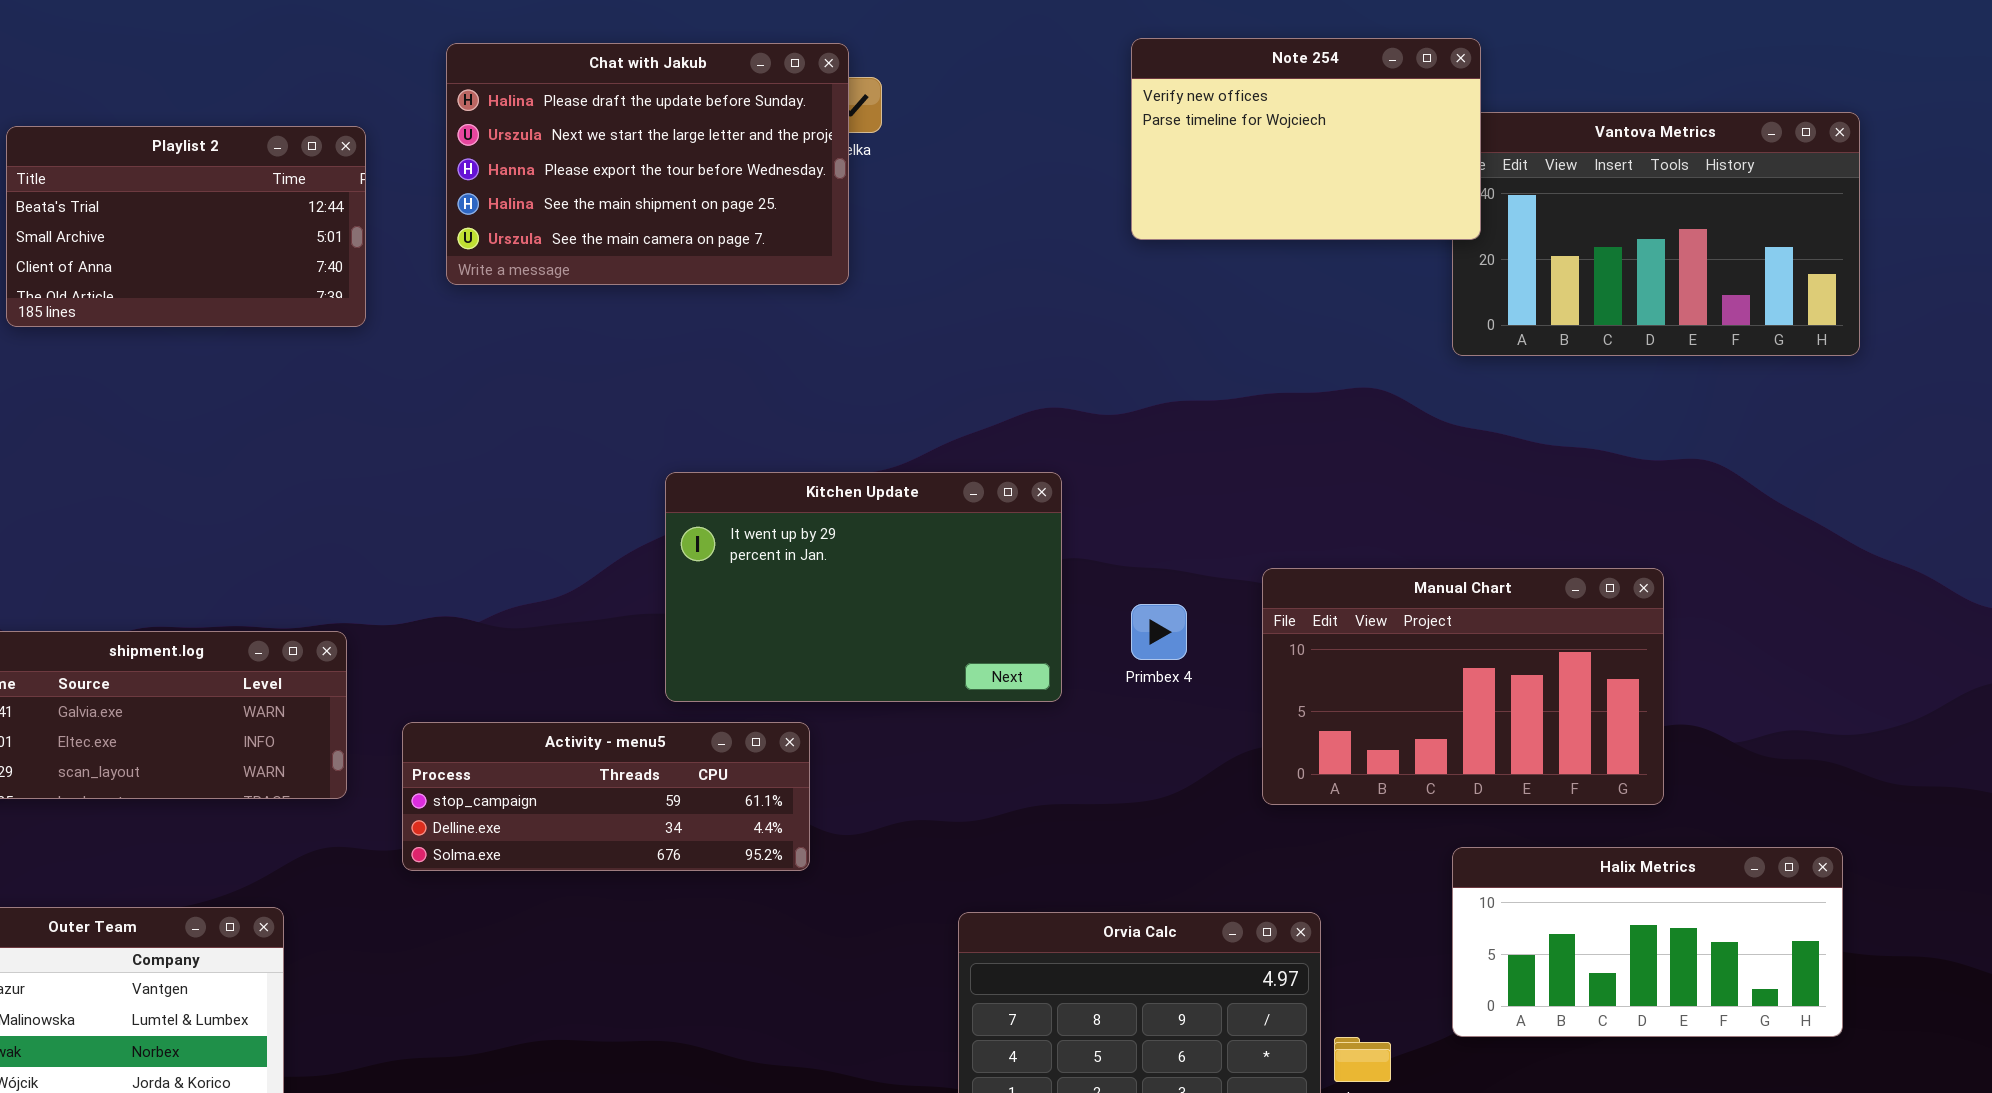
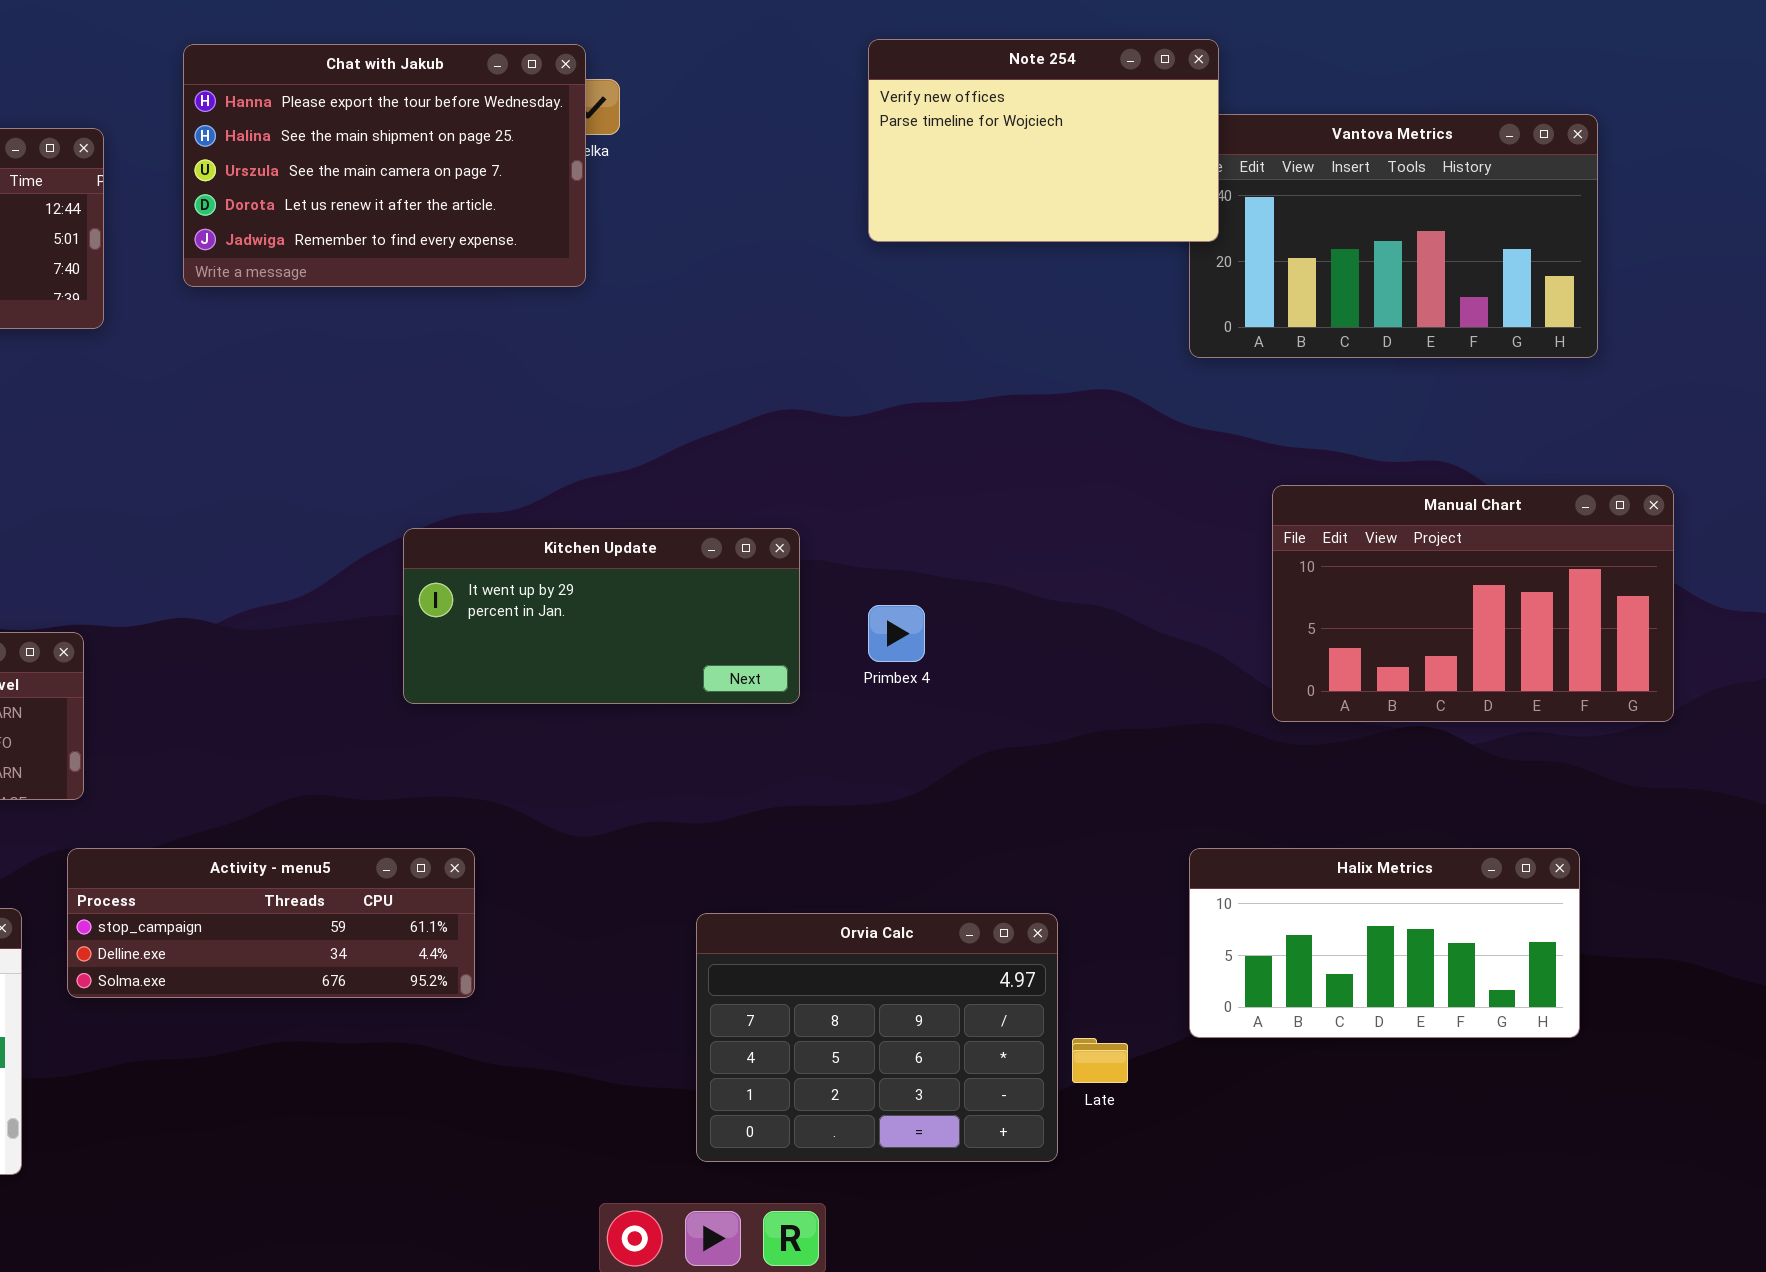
Chat with Jakub: [446,43,849,285] -> [183,44,586,287], scrolled down 2 rows
Kitchen Update: [665,472,1062,702] -> [403,528,800,704], resized
Manual Chart: [1262,568,1664,805] -> [1272,485,1674,722], moved
Activity - menu5: [402,722,810,871] -> [67,848,475,998], moved

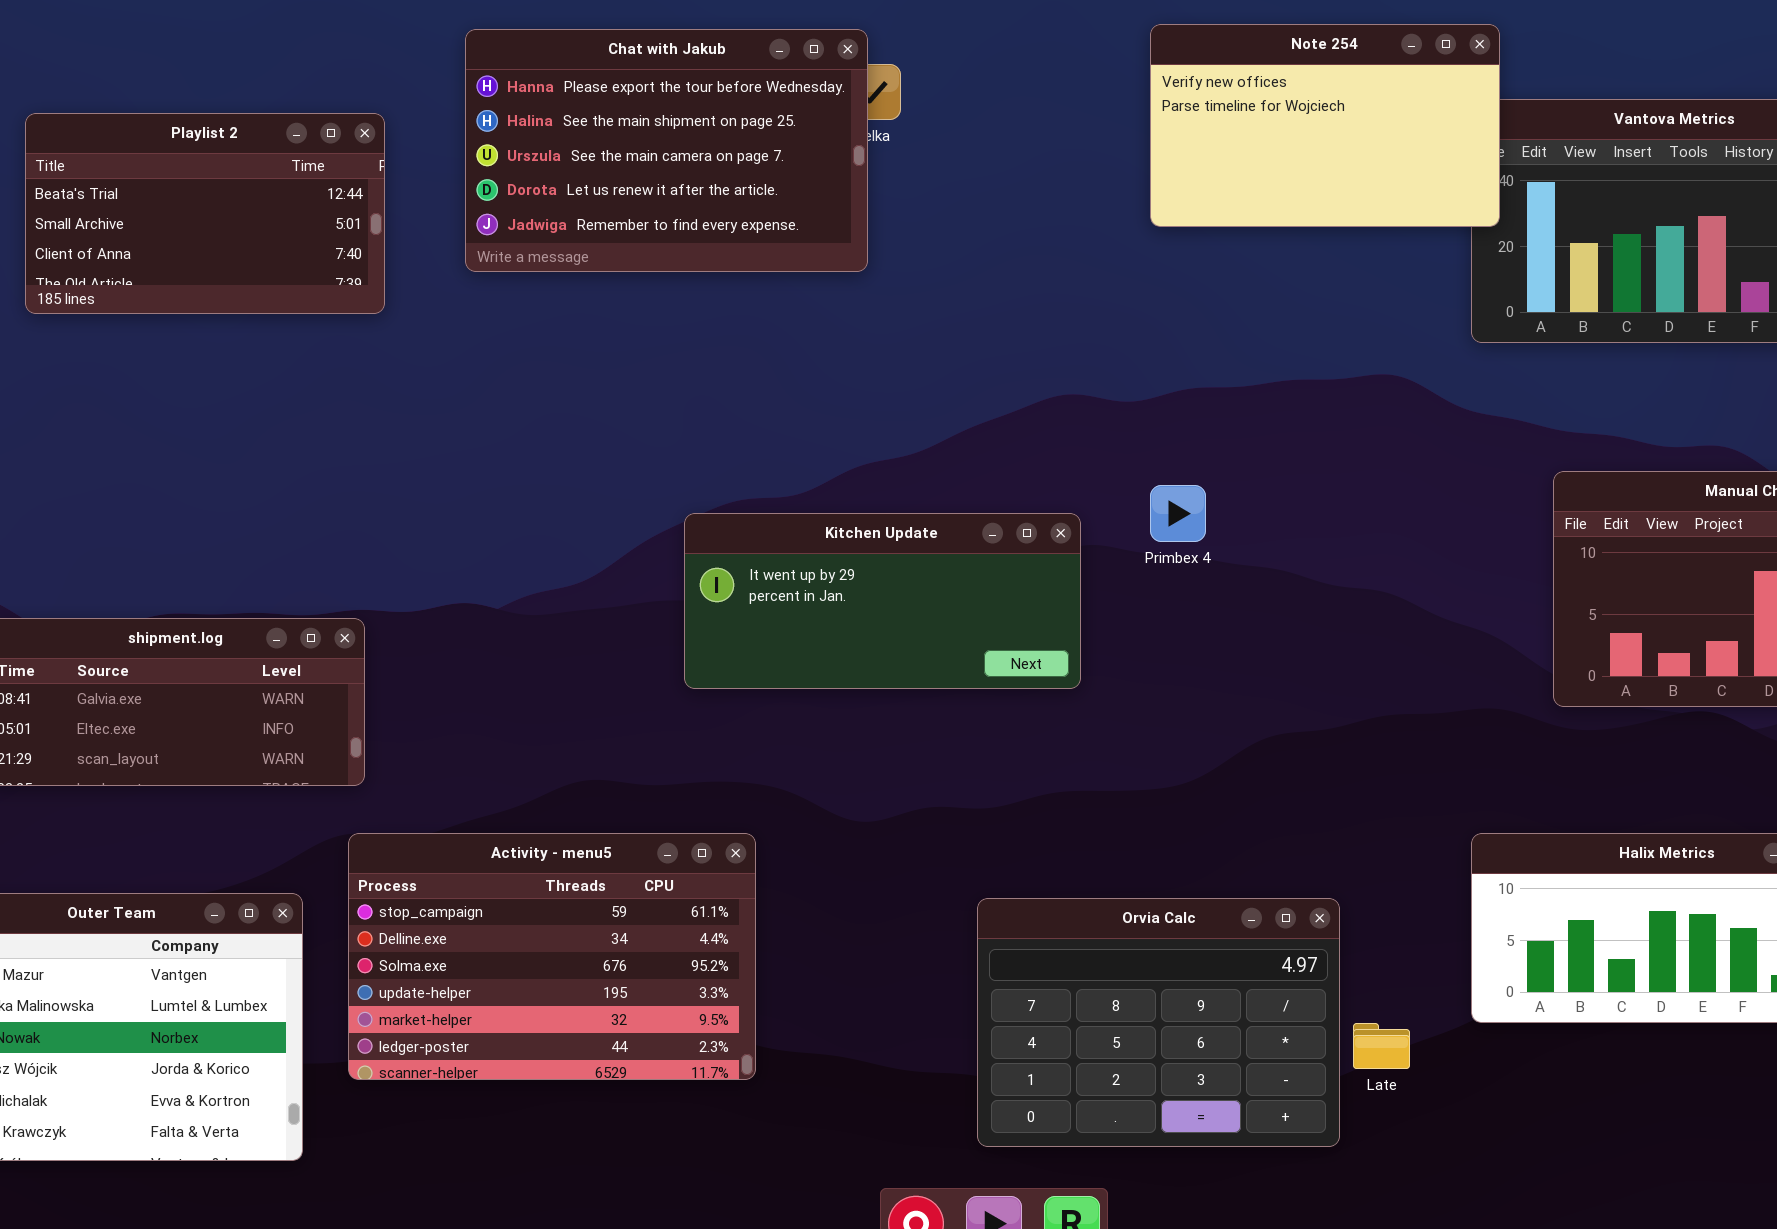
Primbex 4: [868,605,925,662] -> [1150,485,1206,542], moved
Activity - menu5: [67,848,475,998] -> [348,833,756,1080], resized

